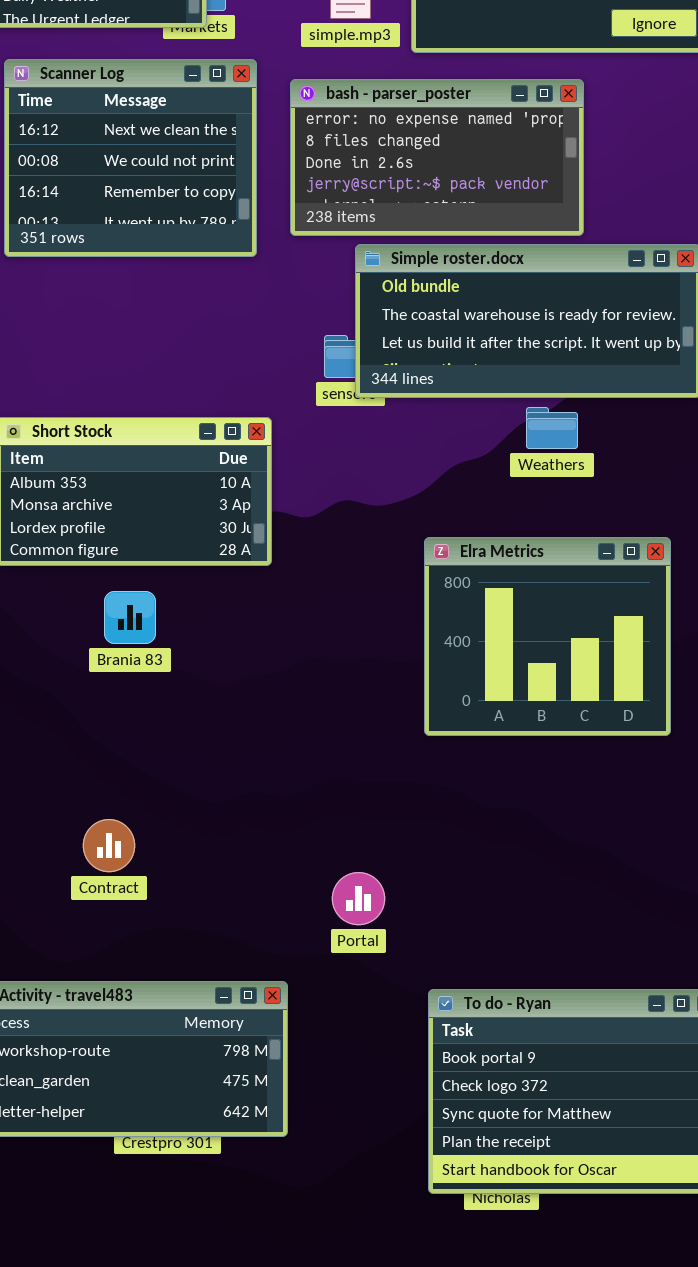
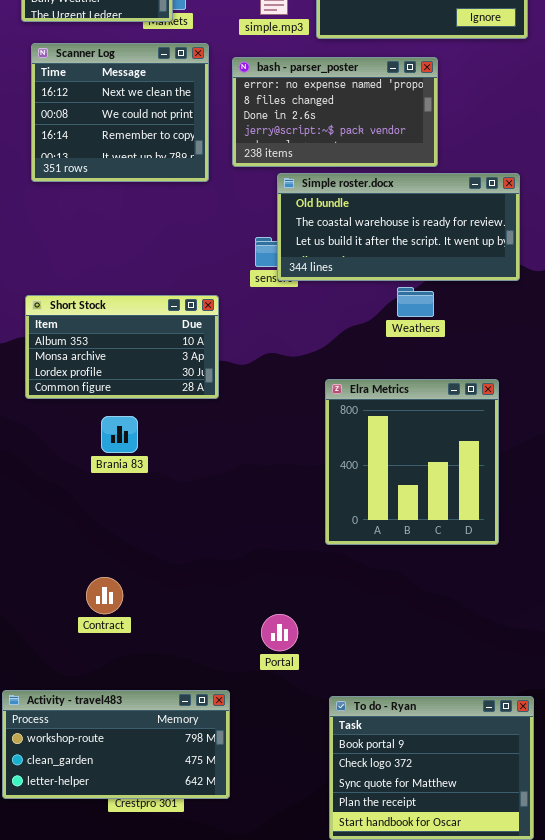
Elra Metrics: [424,537,671,736] -> [325,379,499,545], resized

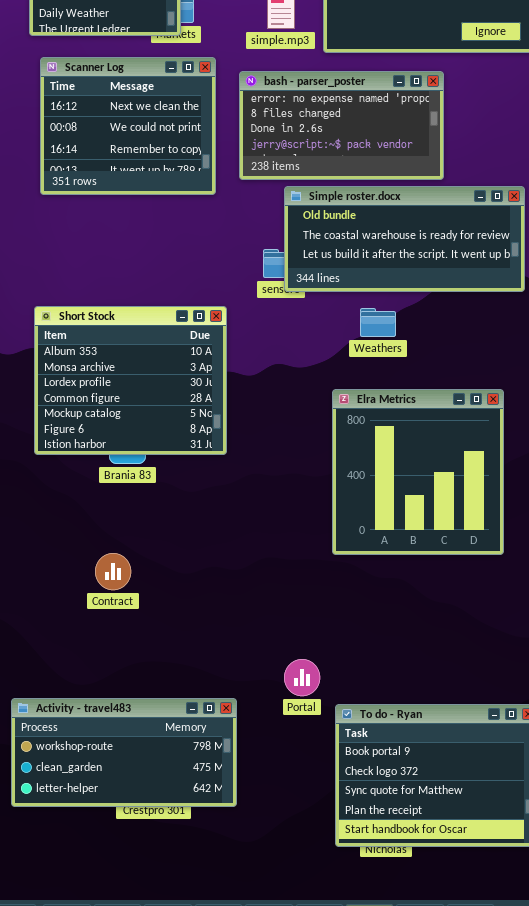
Weathers: [397,287,434,317] -> [360,308,396,337], moved
Short Stock: [25,295,219,399] -> [34,306,227,455], resized
Contract: [86,577,123,614] -> [95,553,131,590], moved
Portal: [261,614,298,651] -> [284,659,320,696], moved

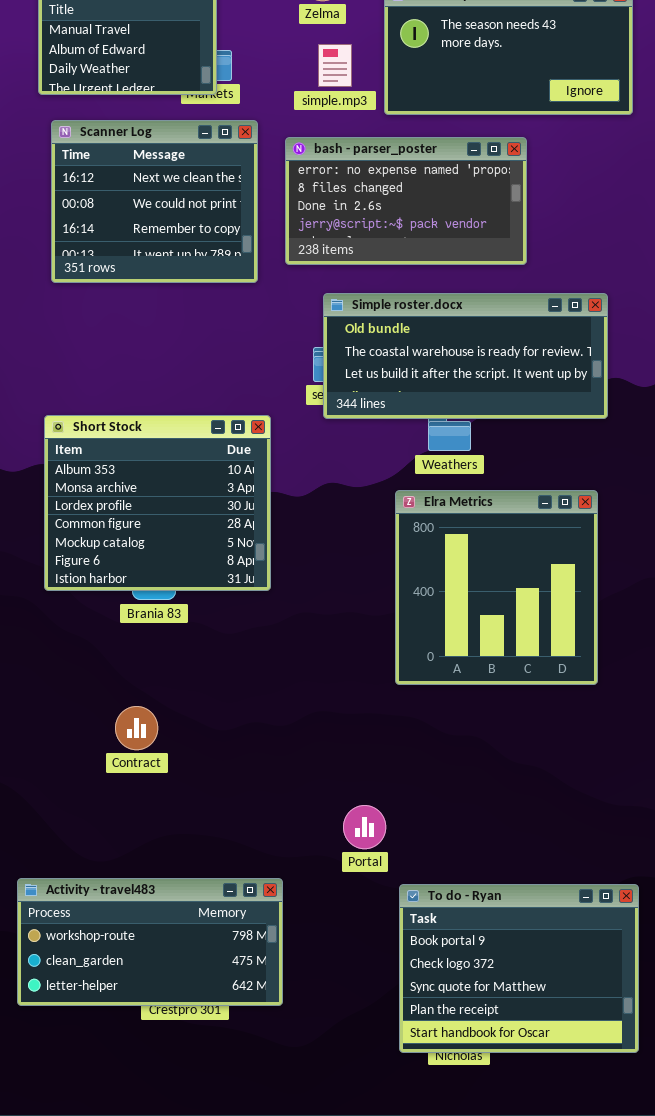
Simple roster.docx: [284,186,525,292] -> [323,293,608,419], moved
Elra Metrics: [332,389,504,555] -> [395,490,598,685], moved
Portal: [284,659,320,696] -> [343,805,386,849], moved

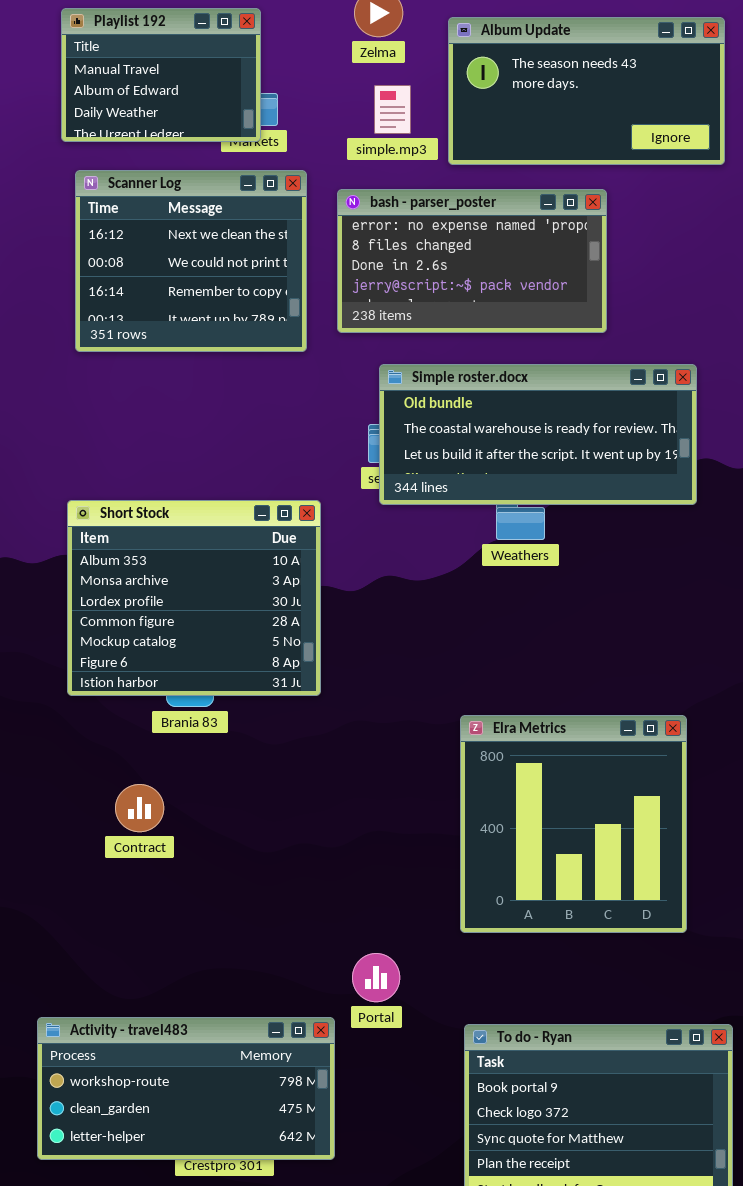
Elra Metrics: [395,490,598,685] -> [460,715,687,933], moved
Contract: [115,706,158,750] -> [115,784,164,832], moved
Portal: [343,805,386,849] -> [352,953,400,1002], moved

